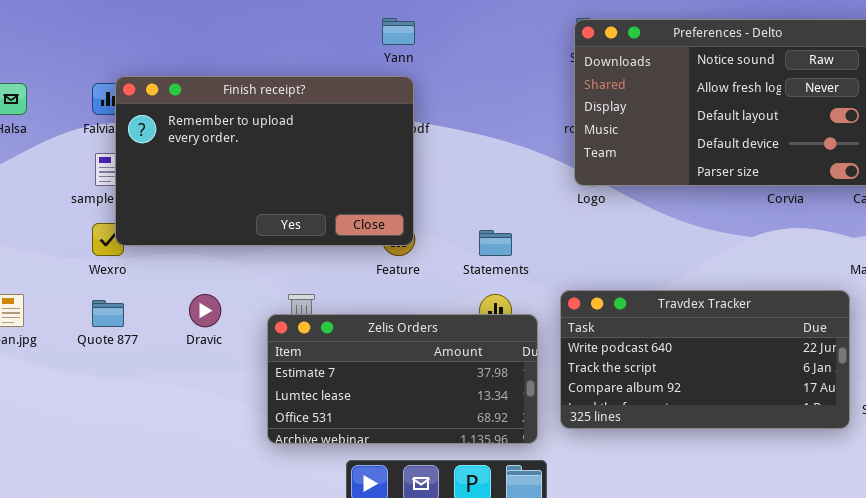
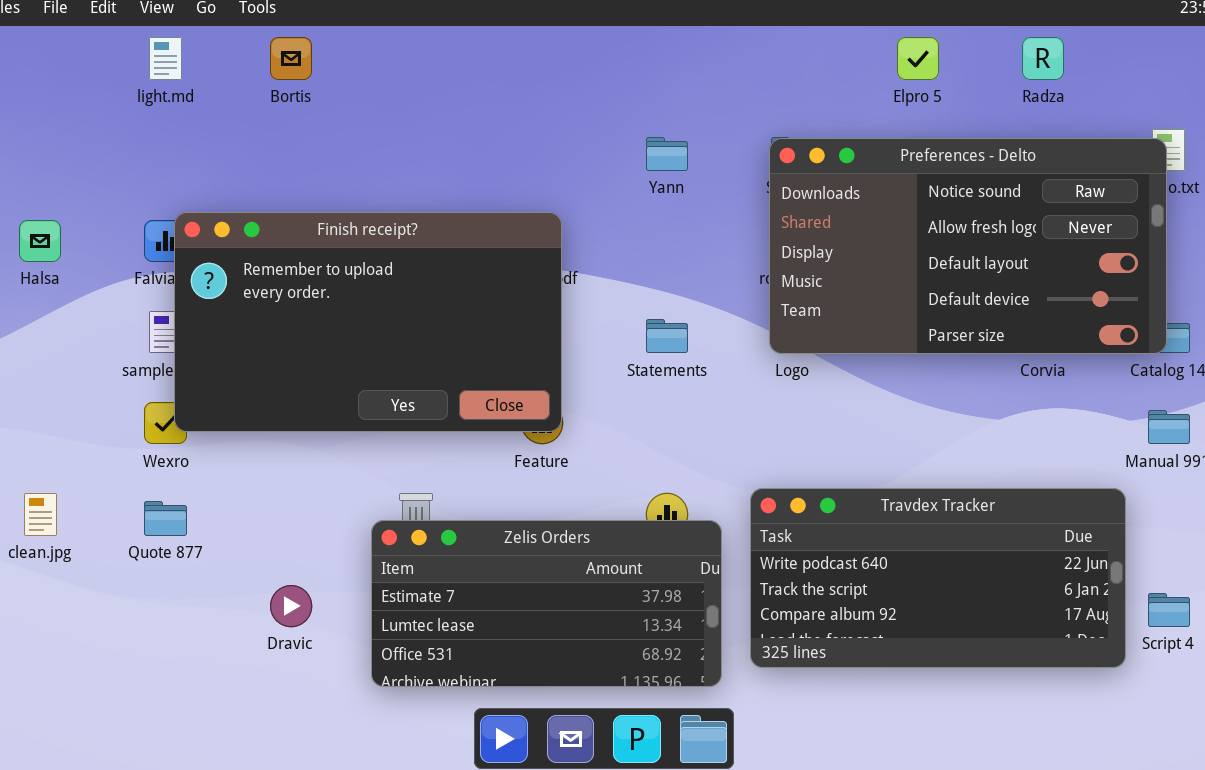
Yann: [382,18,415,45] -> [646,137,688,171], moved
Statements: [479,230,512,256] -> [646,319,688,353], moved
Dravic: [189,294,221,327] -> [270,585,312,627], moved

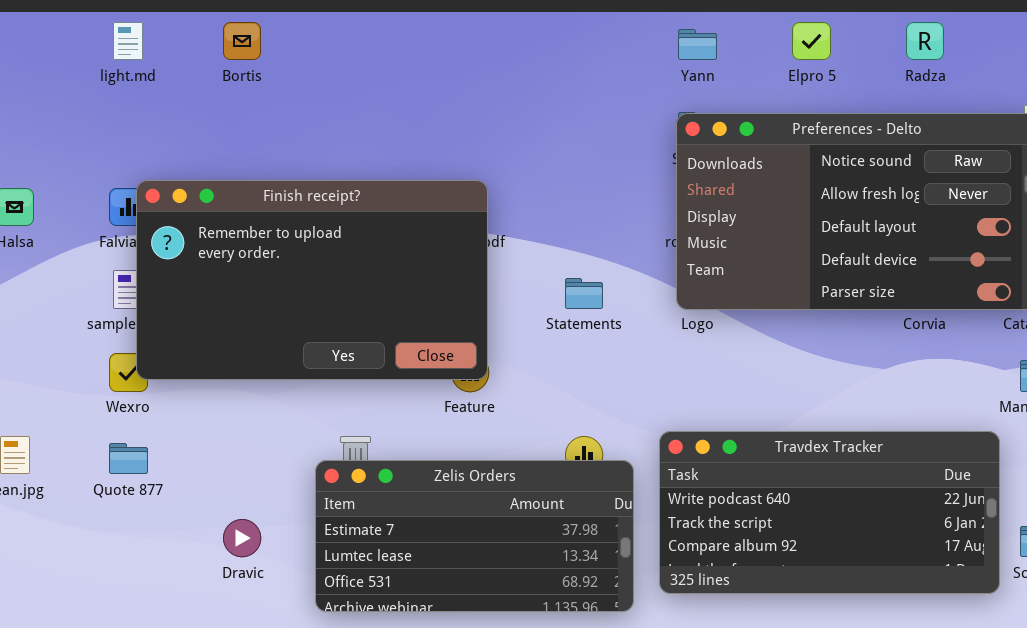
Yann: [646,137,688,171] -> [678,29,717,60], moved

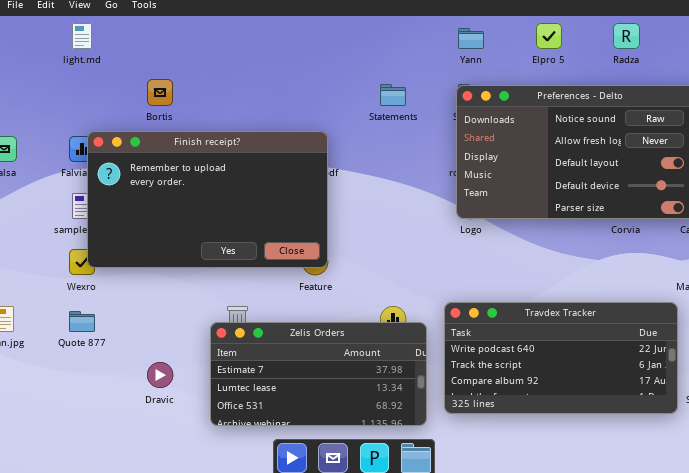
Bortis: [223,22,261,60] -> [147,79,173,106], moved
Statements: [565,278,603,309] -> [380,84,406,106], moved

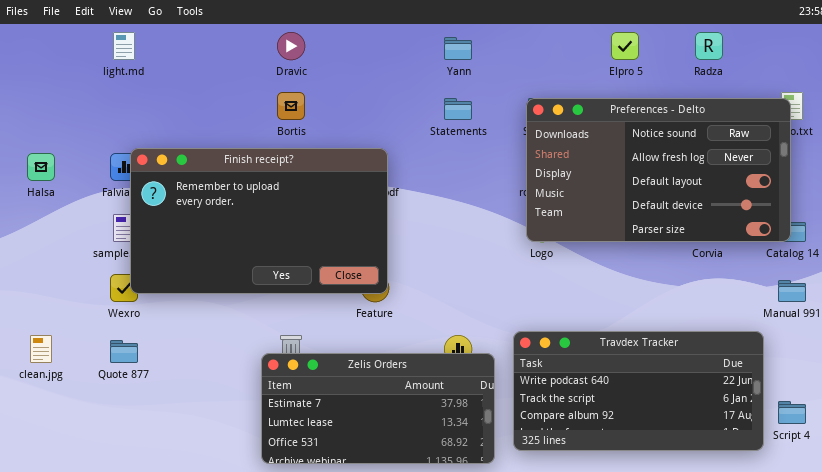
Yann: [458,28,484,49] -> [444,37,472,60], moved
Bortis: [147,79,173,106] -> [277,92,305,120], moved
Dravic: [147,362,173,388] -> [277,32,305,60], moved

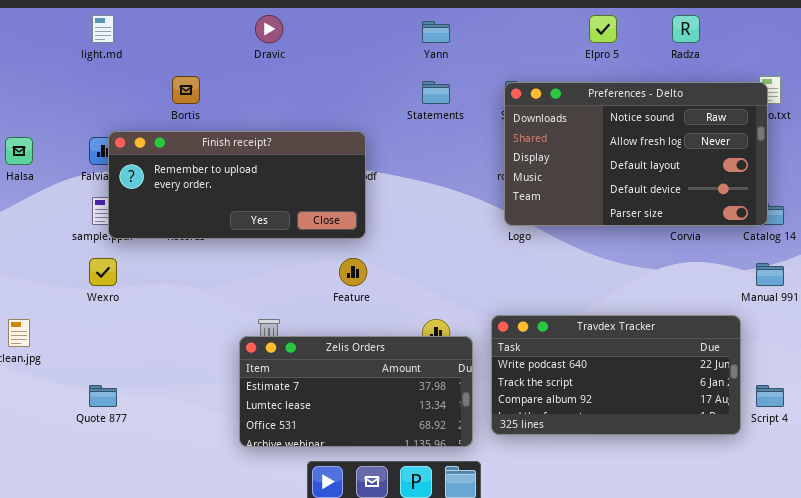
Bortis: [277,92,305,120] -> [172,76,200,104], moved
Finish receipt?: [130,148,388,294] -> [108,131,366,239], resized
Quote 877: [110,340,138,363] -> [89,385,117,407], moved

